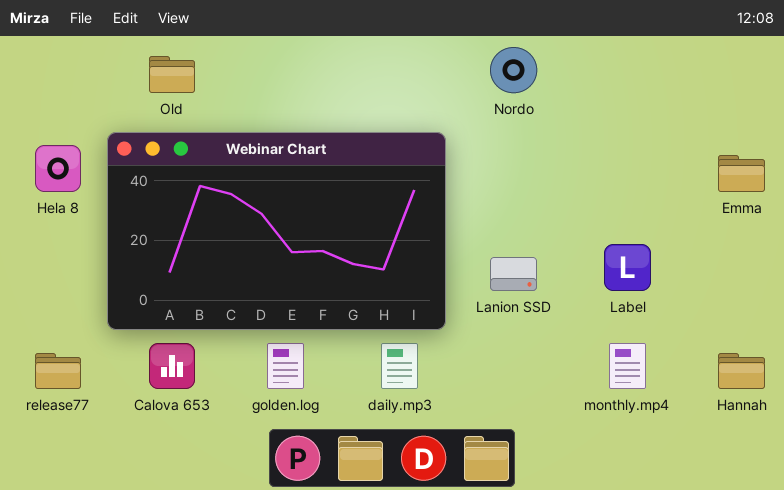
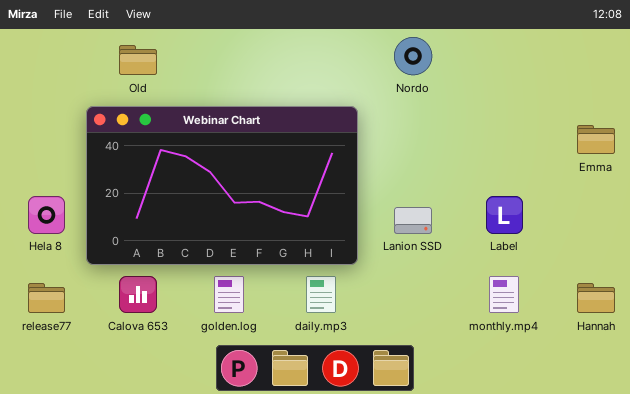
Hela 8: [35,145,81,192] -> [28,196,65,234], moved

